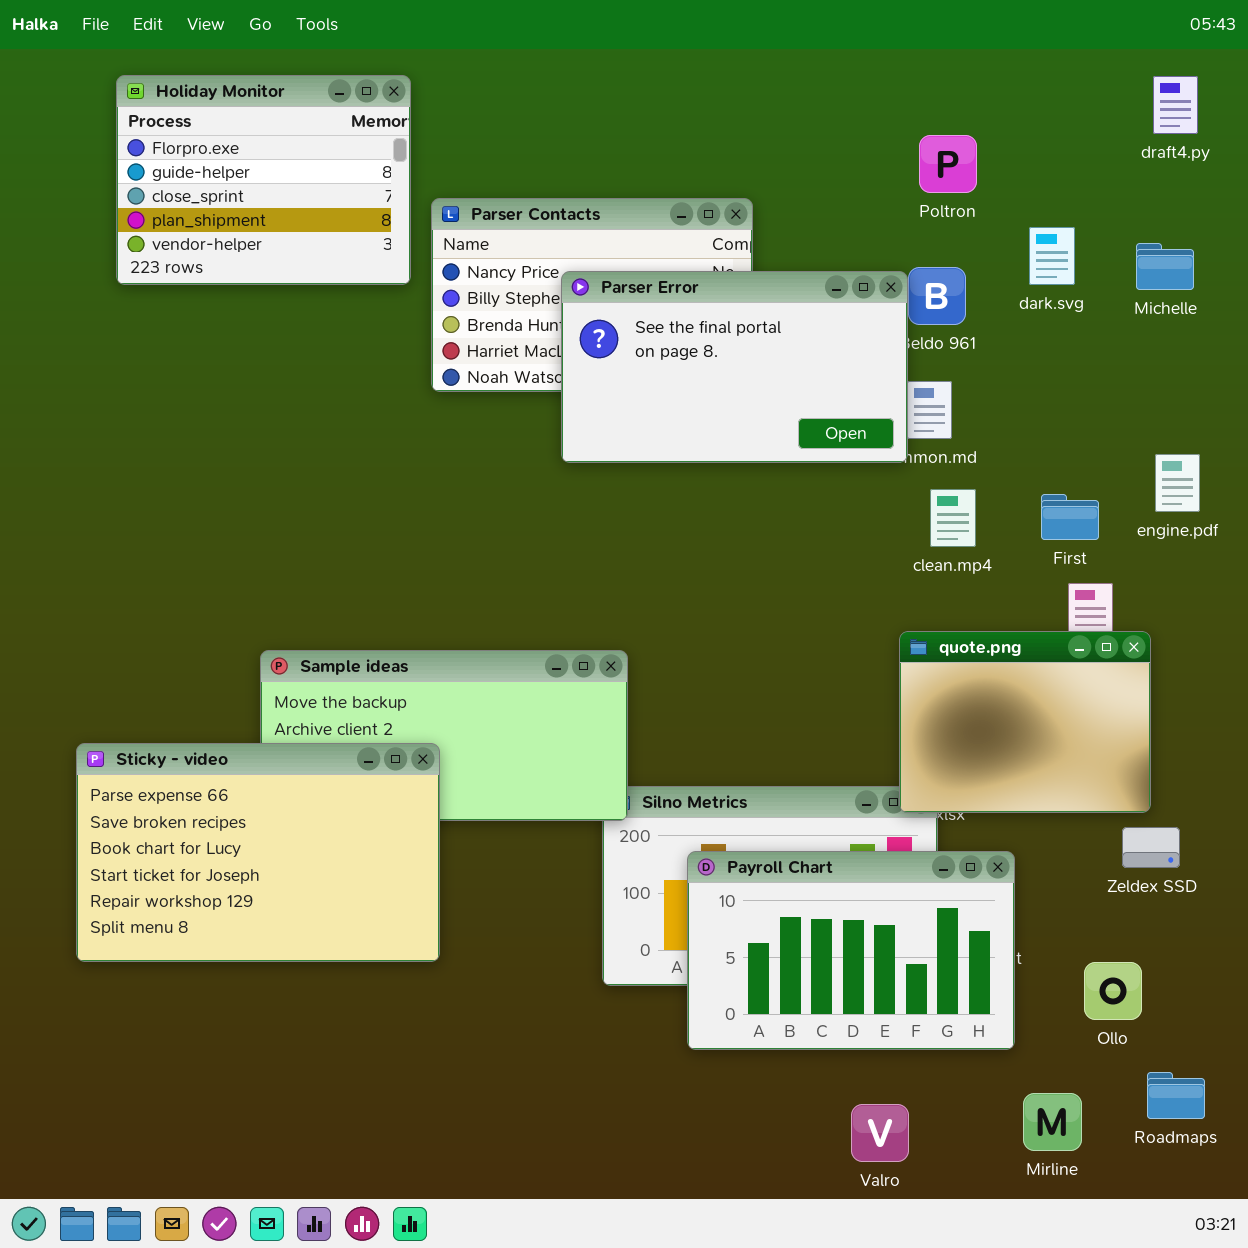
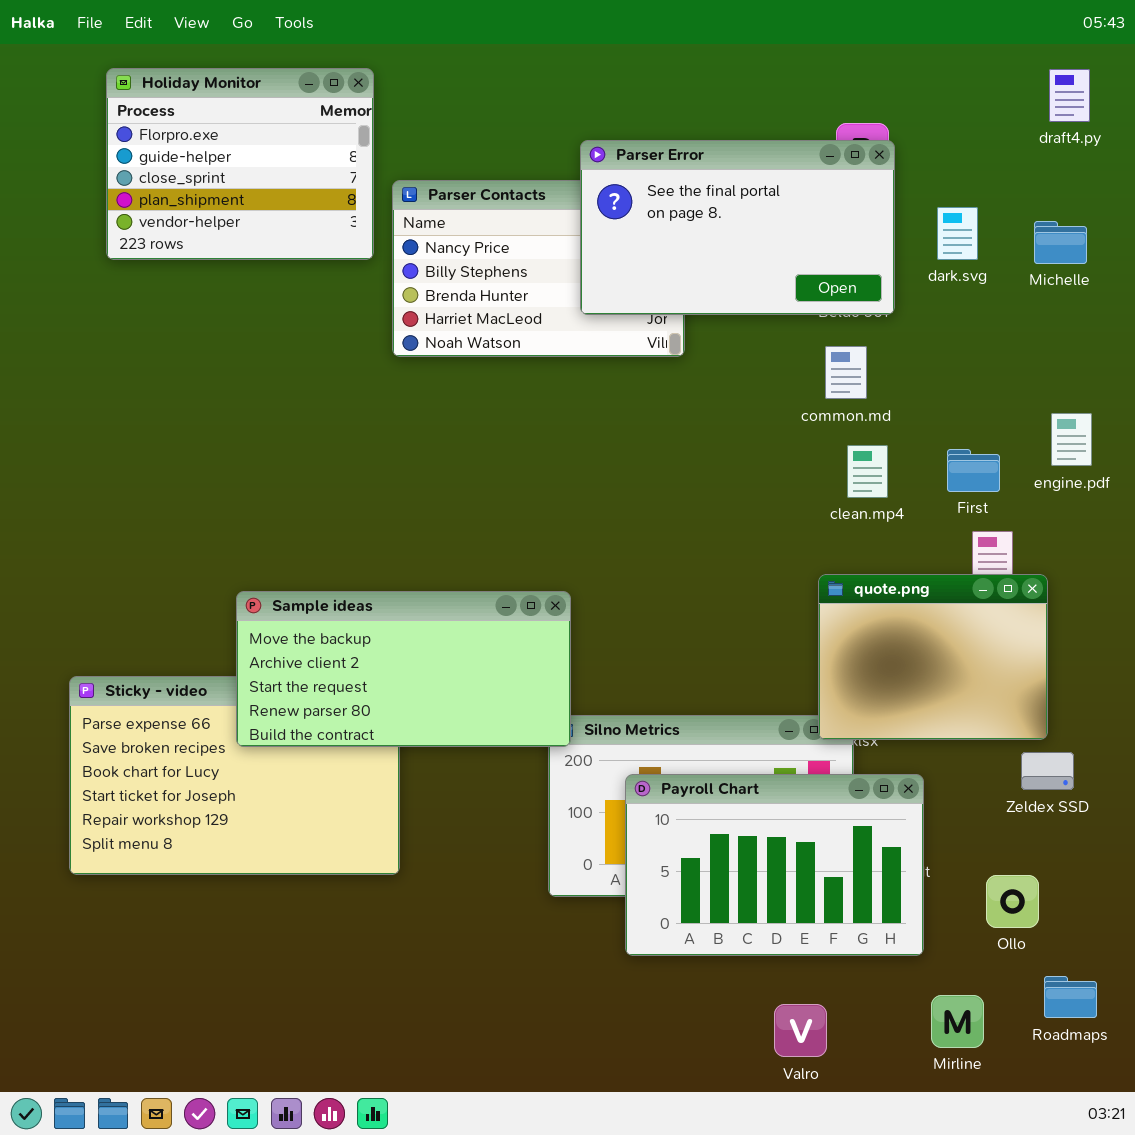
Parser Error: [561,271,908,463] -> [580,140,895,315], moved
Sample ideas: [260,650,628,821] -> [236,591,571,747], raised

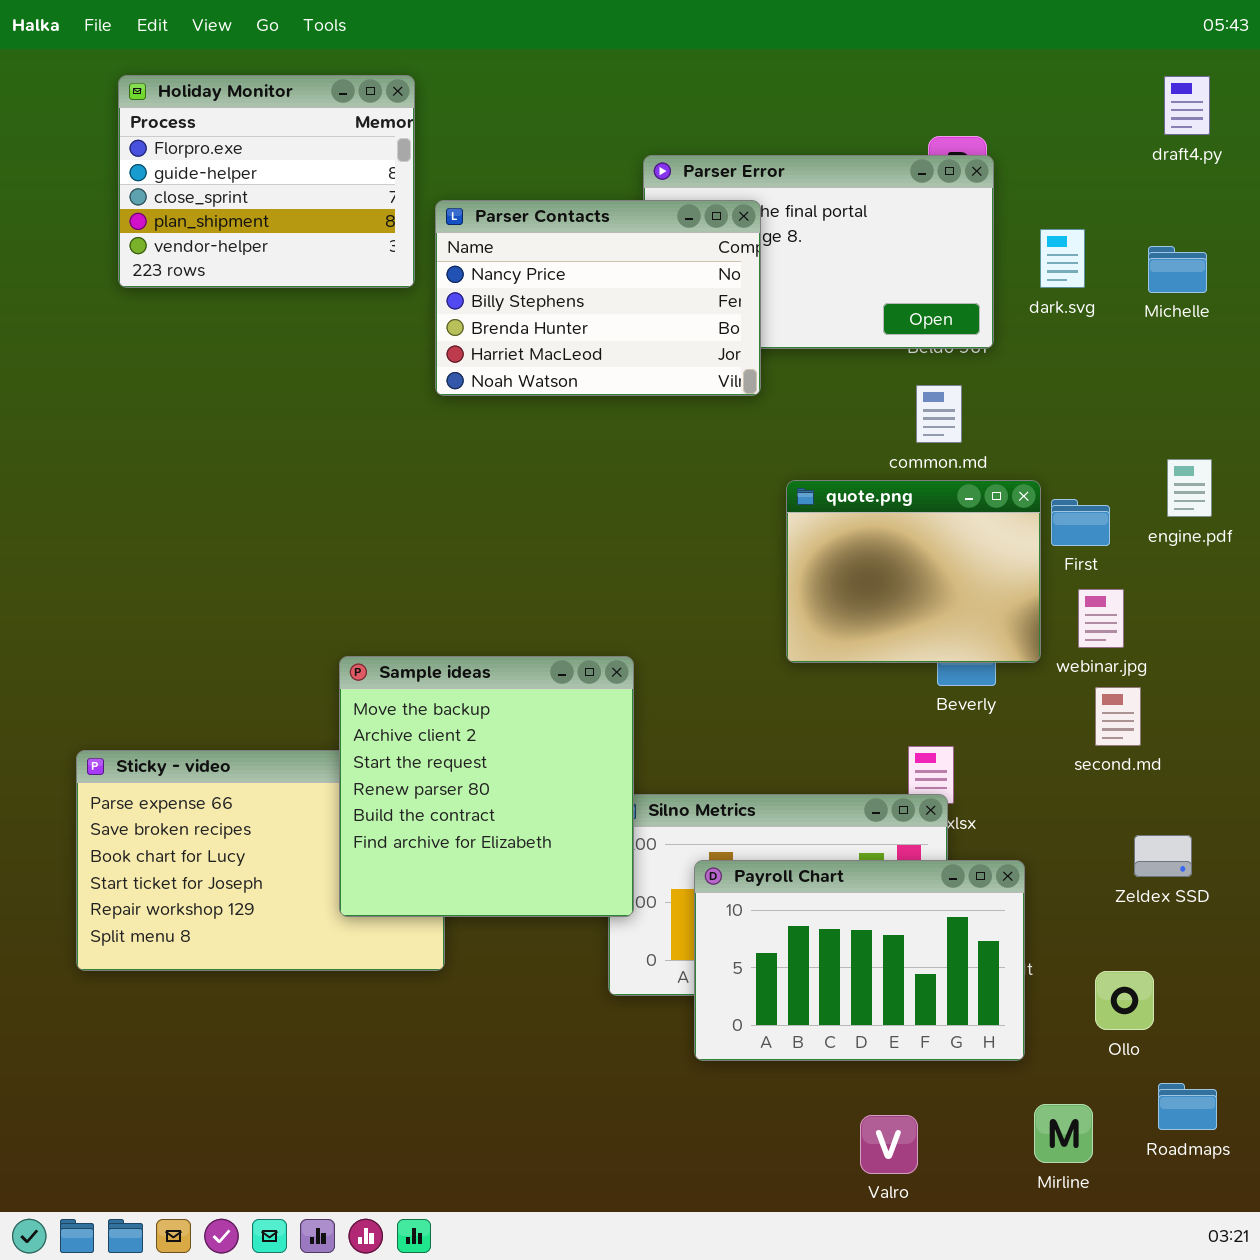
Parser Contacts: [392,180,685,357] -> [435,200,761,396], raised
quote.png: [818,574,1048,740] -> [786,480,1041,663], moved
Sample ideas: [236,591,571,747] -> [339,656,634,917], resized

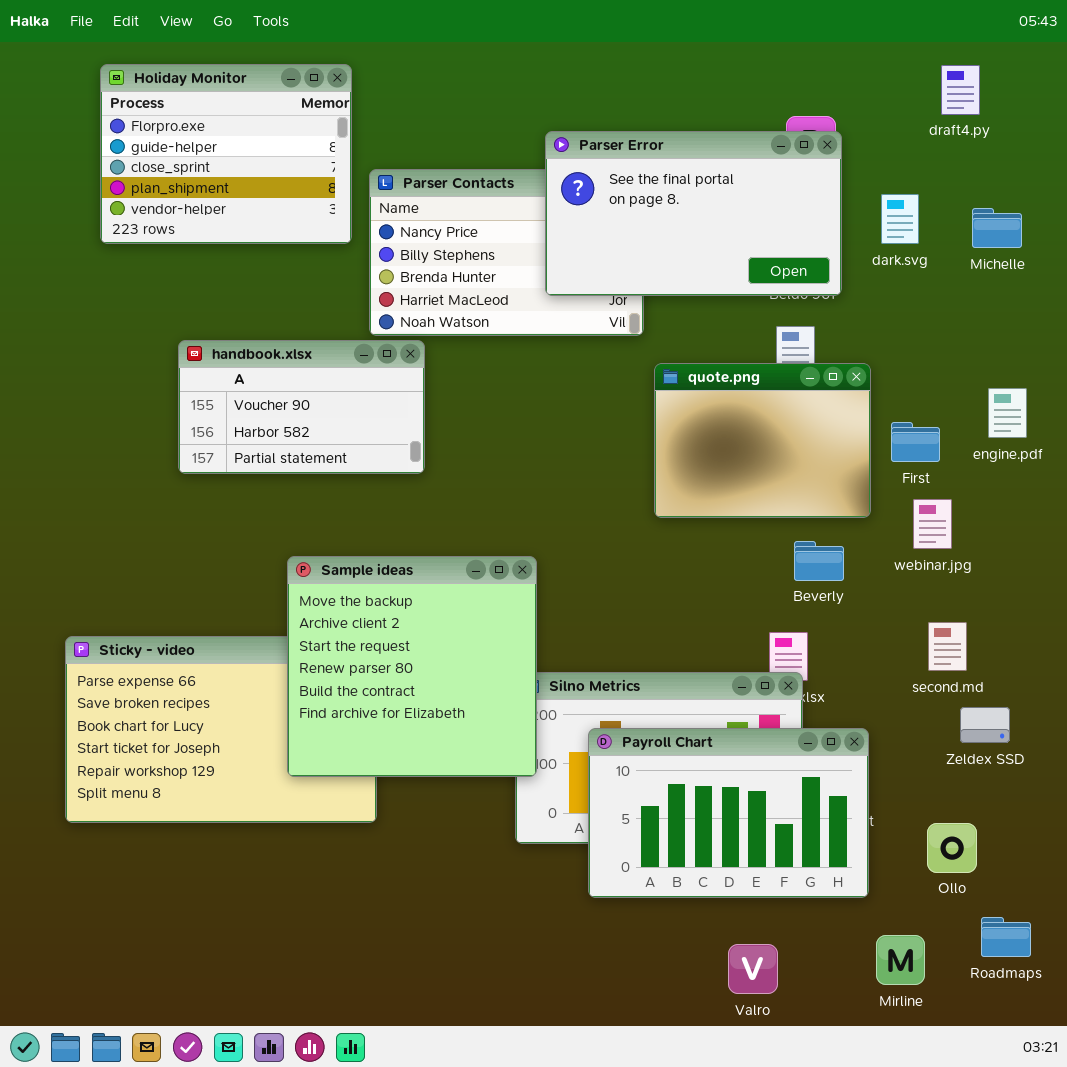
draft4.py: [1164,76,1210,135] -> [941,65,980,115], moved
Parser Error: [643,155,994,349] -> [545,131,842,296], raised
handbook.xlsx: none -> [178,340,425,474], opened
quote.png: [786,480,1041,663] -> [654,363,871,518], moved
second.md: [1095,687,1141,746] -> [928,622,967,671], moved

